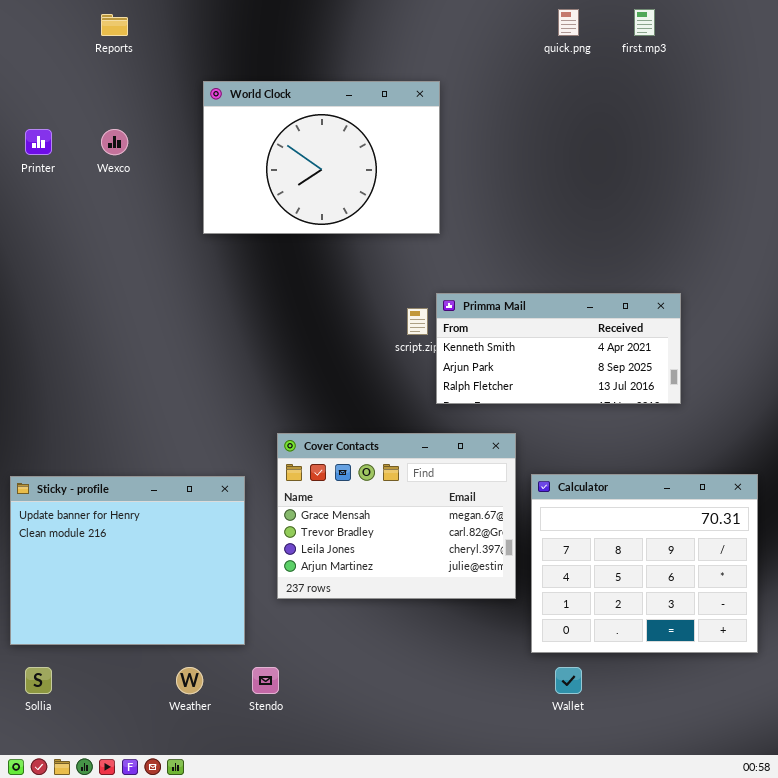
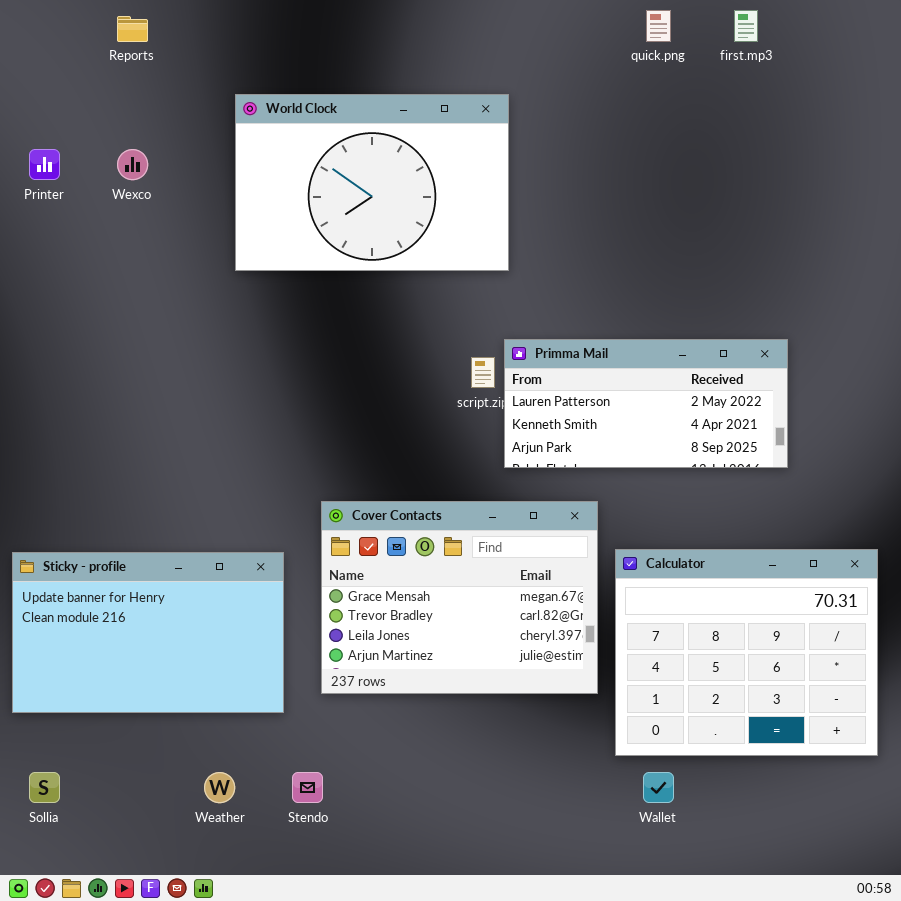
Primma Mail: [436,293,681,404] -> [504,339,788,468], scrolled up 1 row
Sticky - profile: [10,476,245,645] -> [12,552,284,713], resized

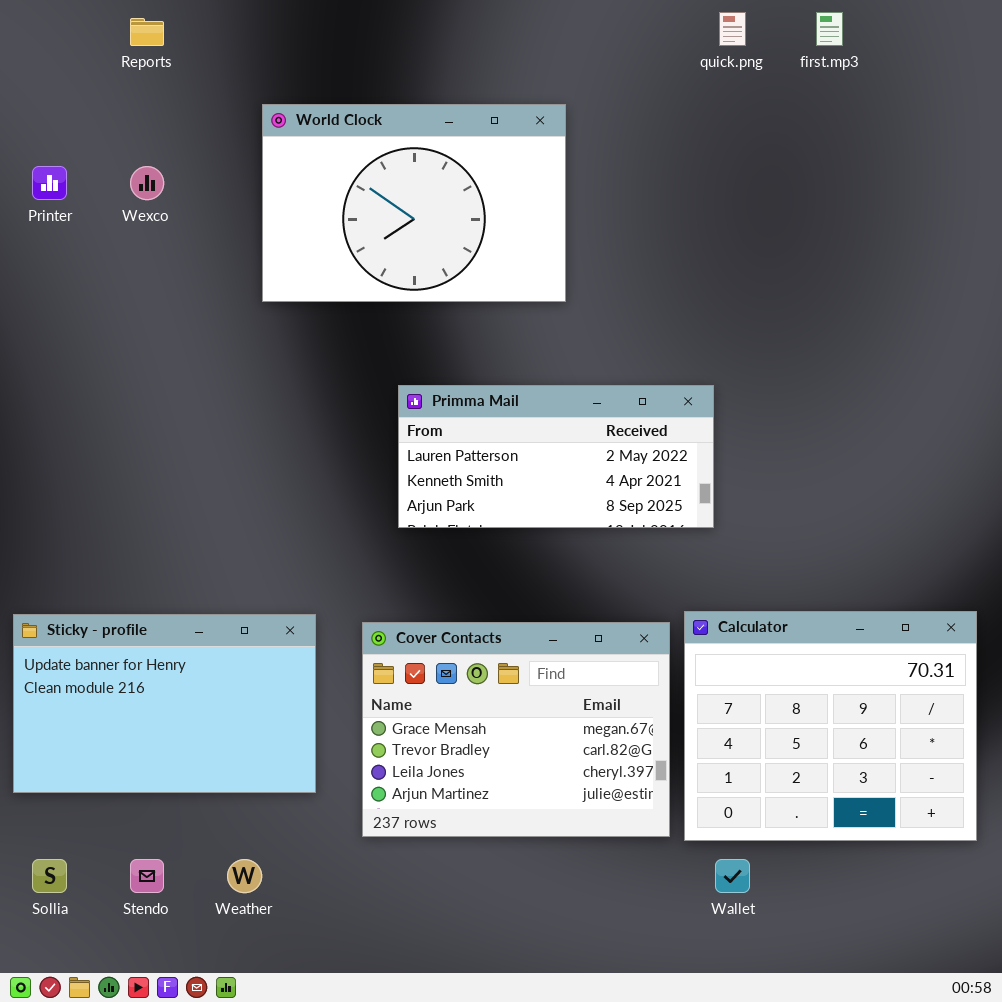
Primma Mail: [504,339,788,468] -> [398,385,714,528], moved
Cover Contacts: [321,501,598,694] -> [362,622,670,837], moved
Stendo: [292,772,323,803] -> [130,859,164,893], moved

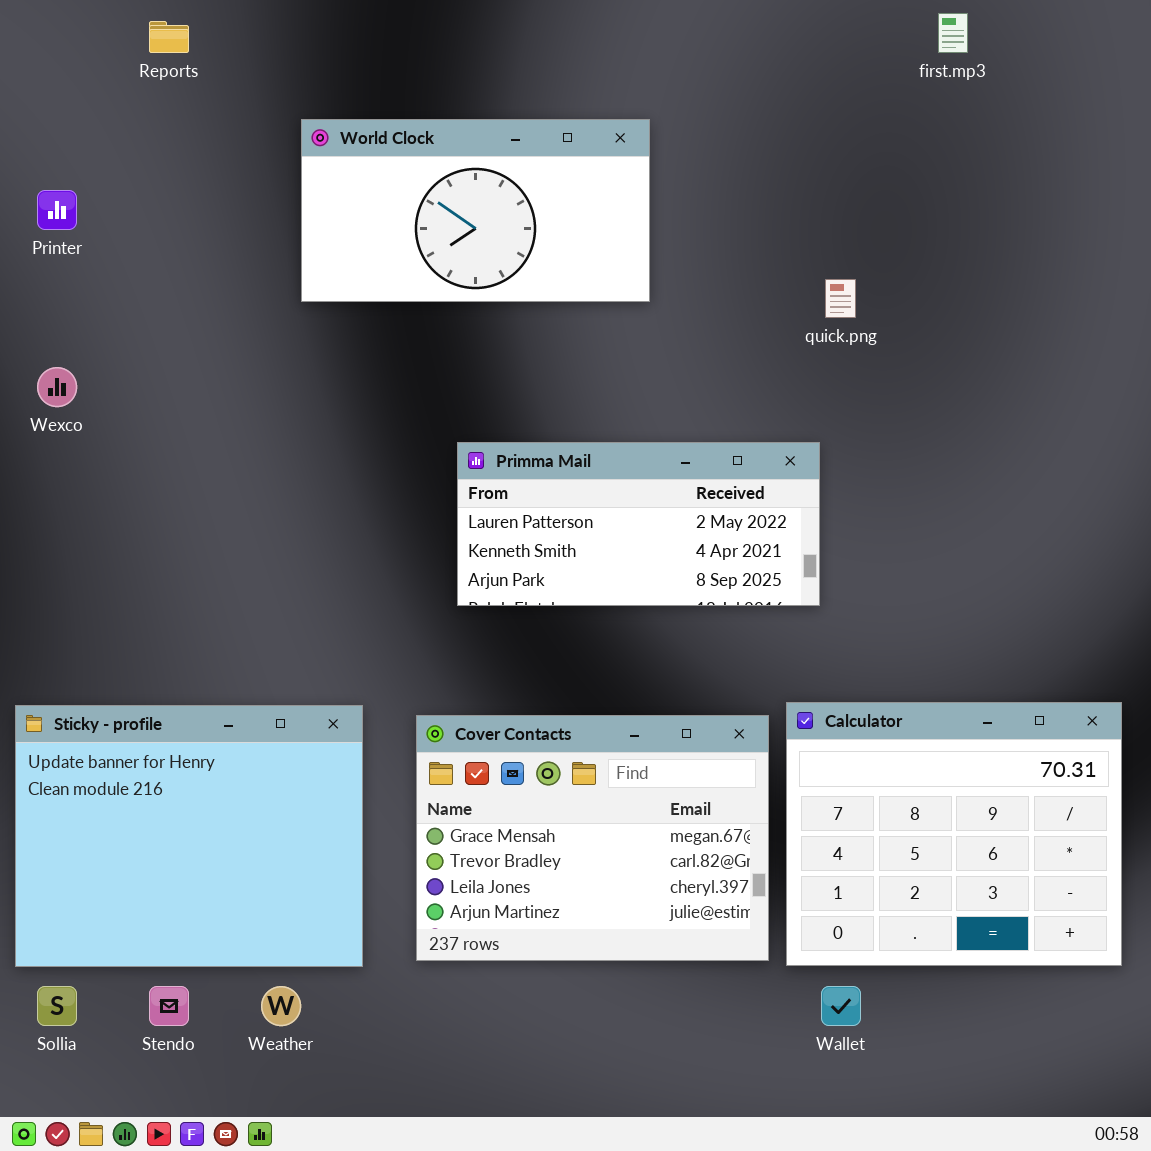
quick.png: [719,12,746,46] -> [825,279,856,318], moved
World Clock: [262,104,566,302] -> [301,119,650,302], resized
Wexco: [130,166,164,200] -> [37,367,77,407], moved
Sticky - profile: [13,614,316,793] -> [15,705,363,967], resized

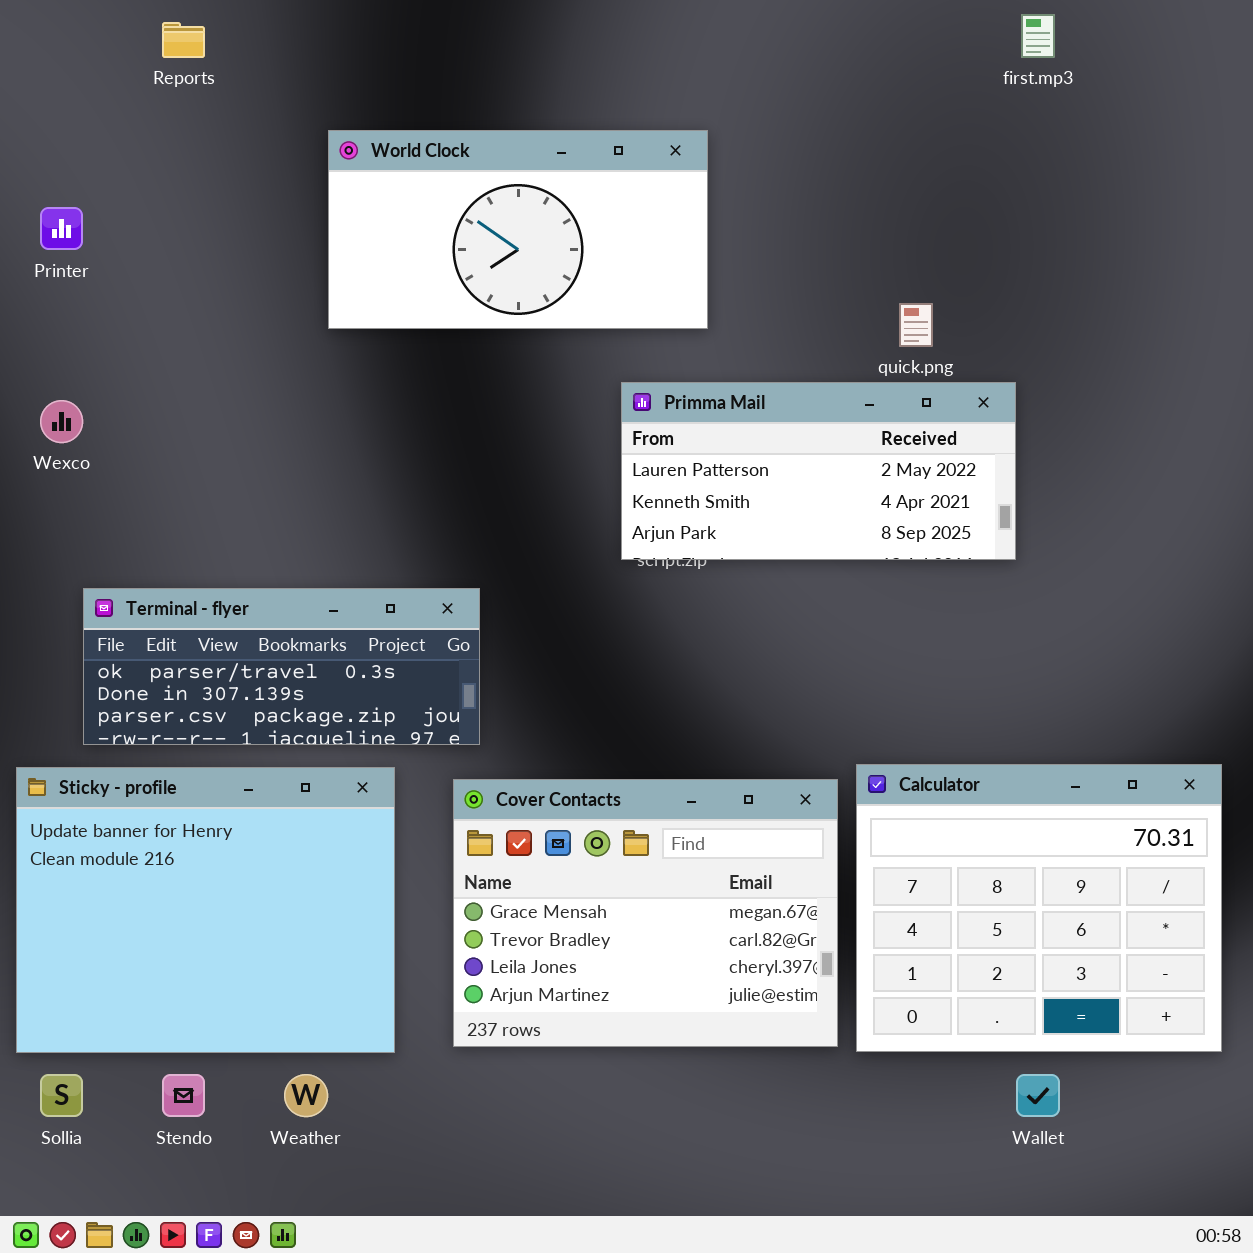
Primma Mail: [457,442,820,606] -> [621,382,1016,560], moved
Terminal - flyer: none -> [83,588,480,745], opened
Wallet: [821,986,861,1026] -> [1016,1074,1060,1117], moved

